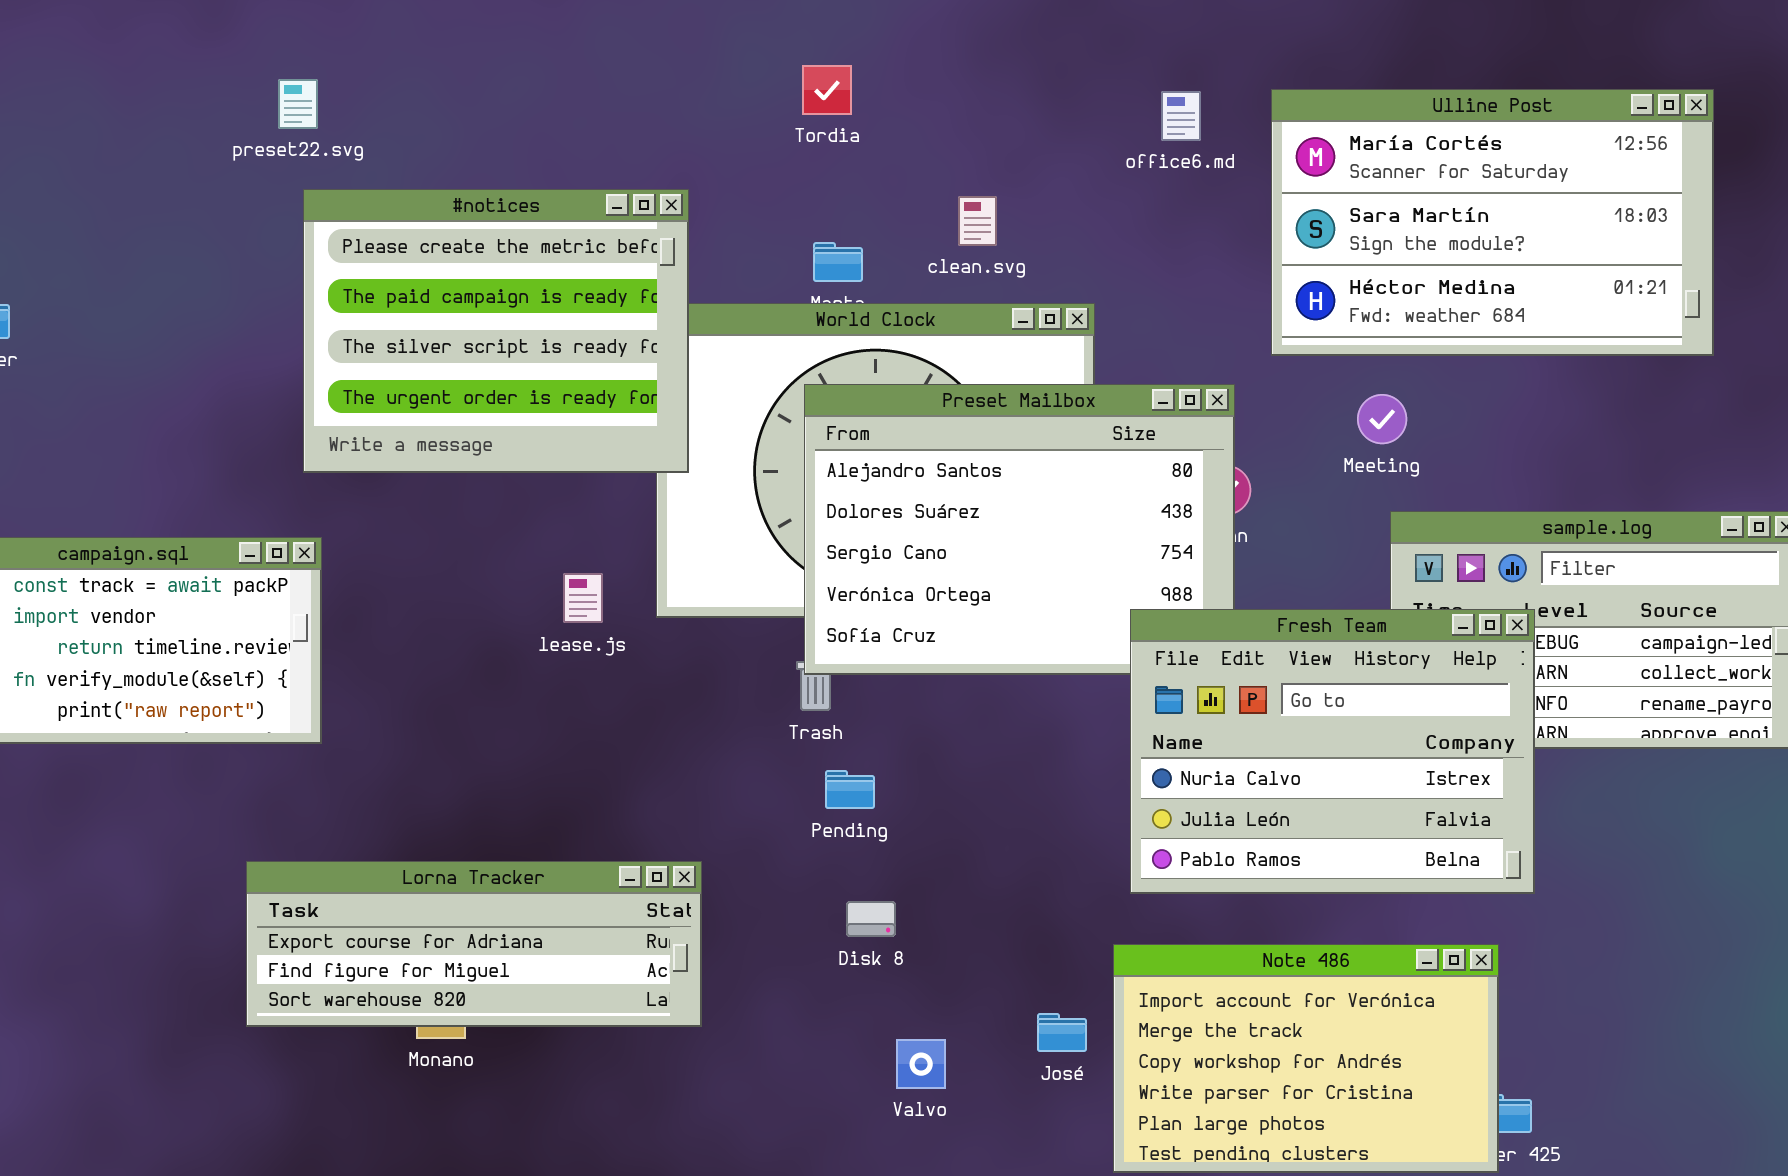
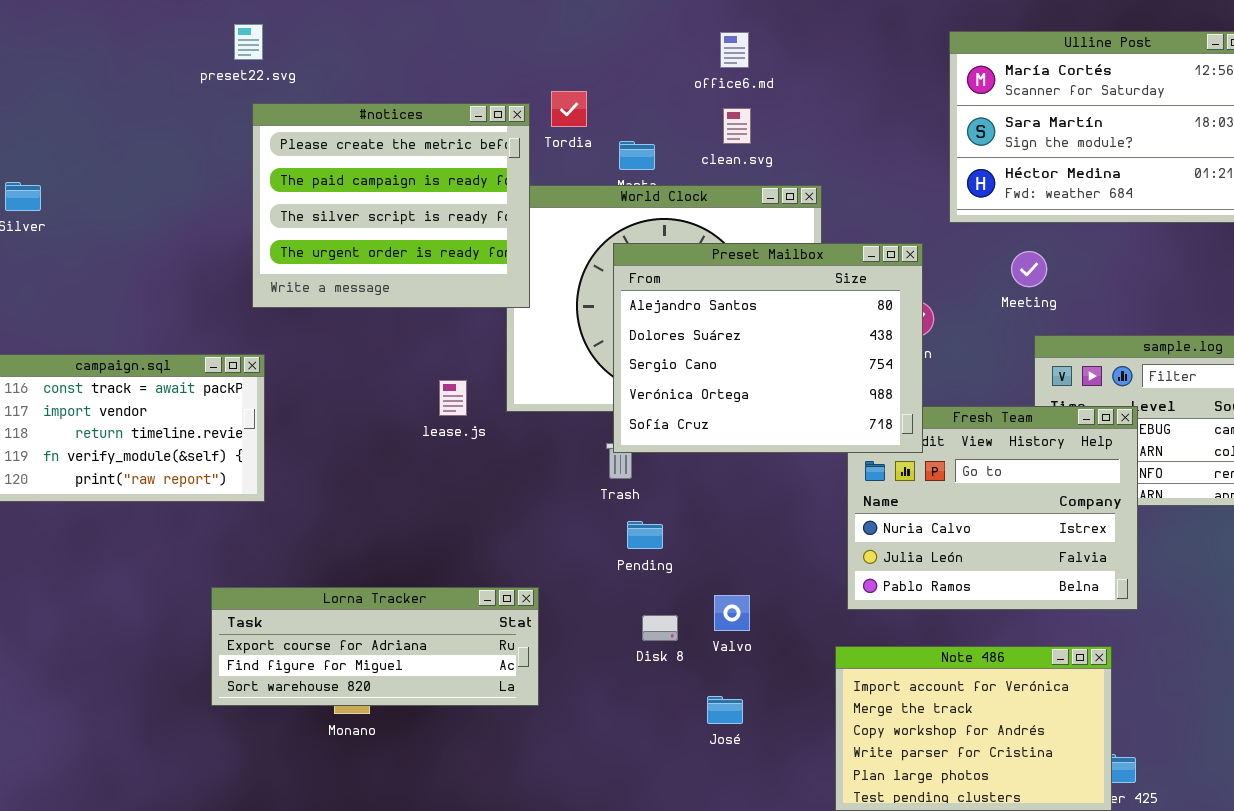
Tordia: [802,65,852,115] -> [551,91,587,127], moved
office6.md: [1161,91,1201,141] -> [720,32,749,68], moved
Preset Mailbox: [804,384,1235,675] -> [613,243,923,453], raised
José: [1037,1013,1087,1052] -> [707,696,743,724], moved
Valvo: [896,1039,946,1089] -> [714,595,750,631], moved

